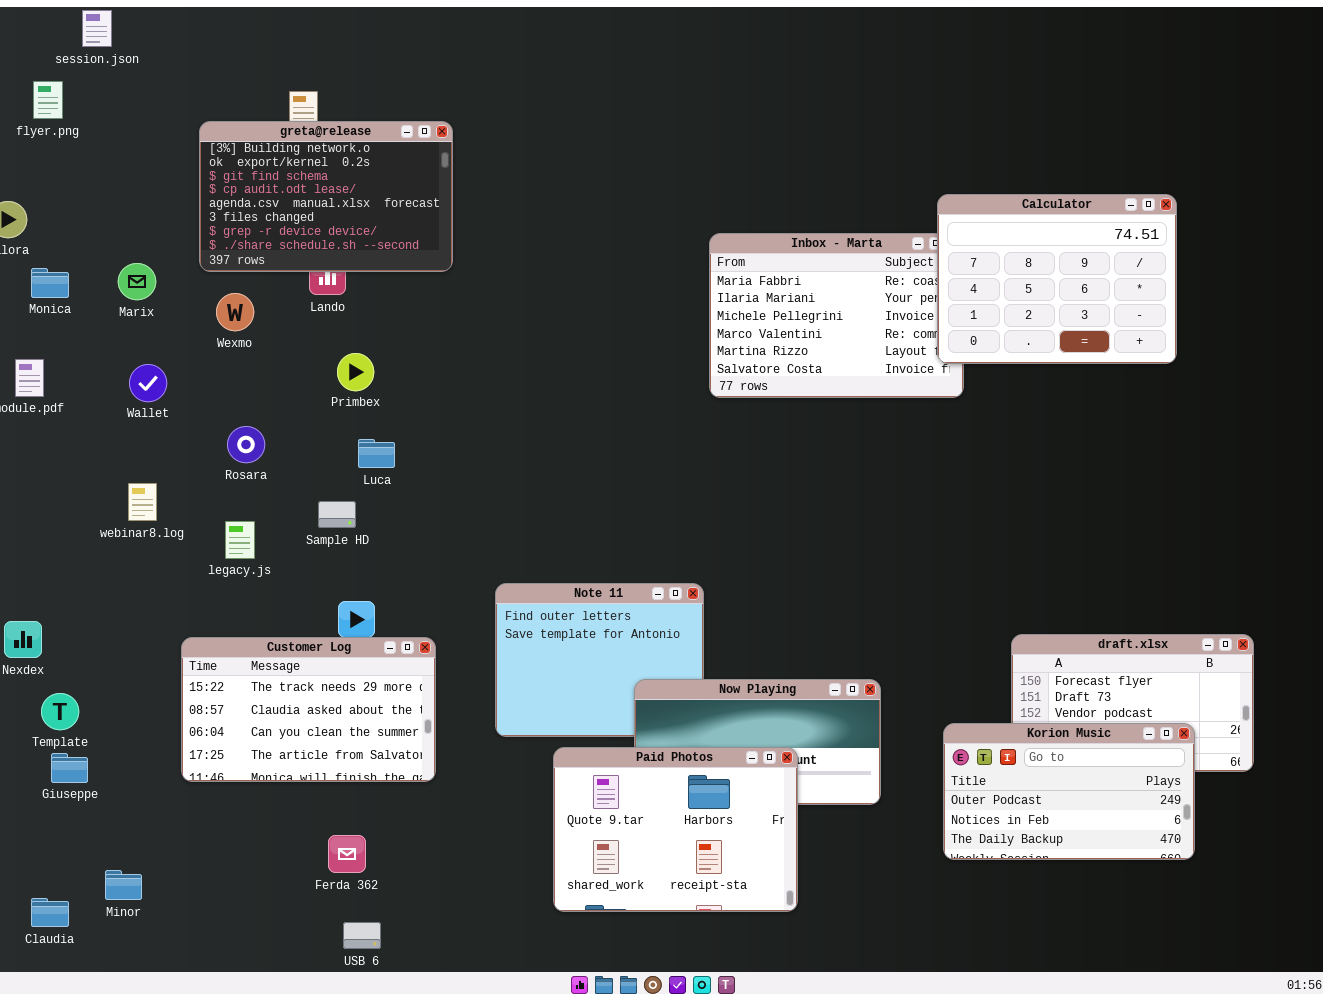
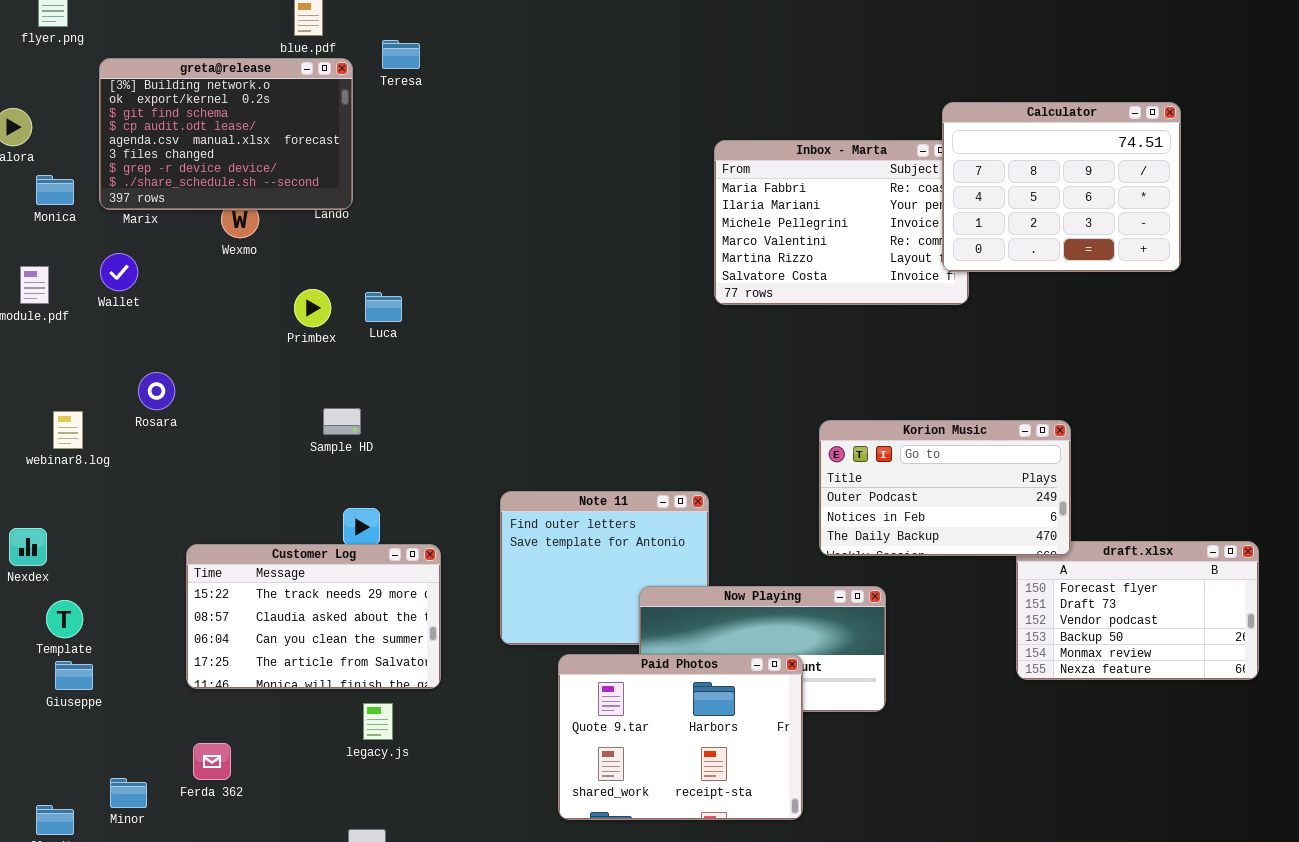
greta@release: [199,121,453,272] -> [99,58,353,210], moved
Primbex: [337,353,374,391] -> [294,289,331,327], moved
Wallet: [129,364,167,402] -> [100,253,138,291], moved
Rosara: [227,426,265,463] -> [138,372,175,410], moved
Luca: [358,439,395,468] -> [365,292,402,322], moved
webinar8.log: [128,483,157,521] -> [53,411,83,449], moved
legacy.js: [225,521,255,559] -> [363,703,393,740], moved
Korion Music: [943,723,1195,860] -> [819,420,1071,556], moved
Ferda 362: [328,835,366,873] -> [193,743,231,780], moved

